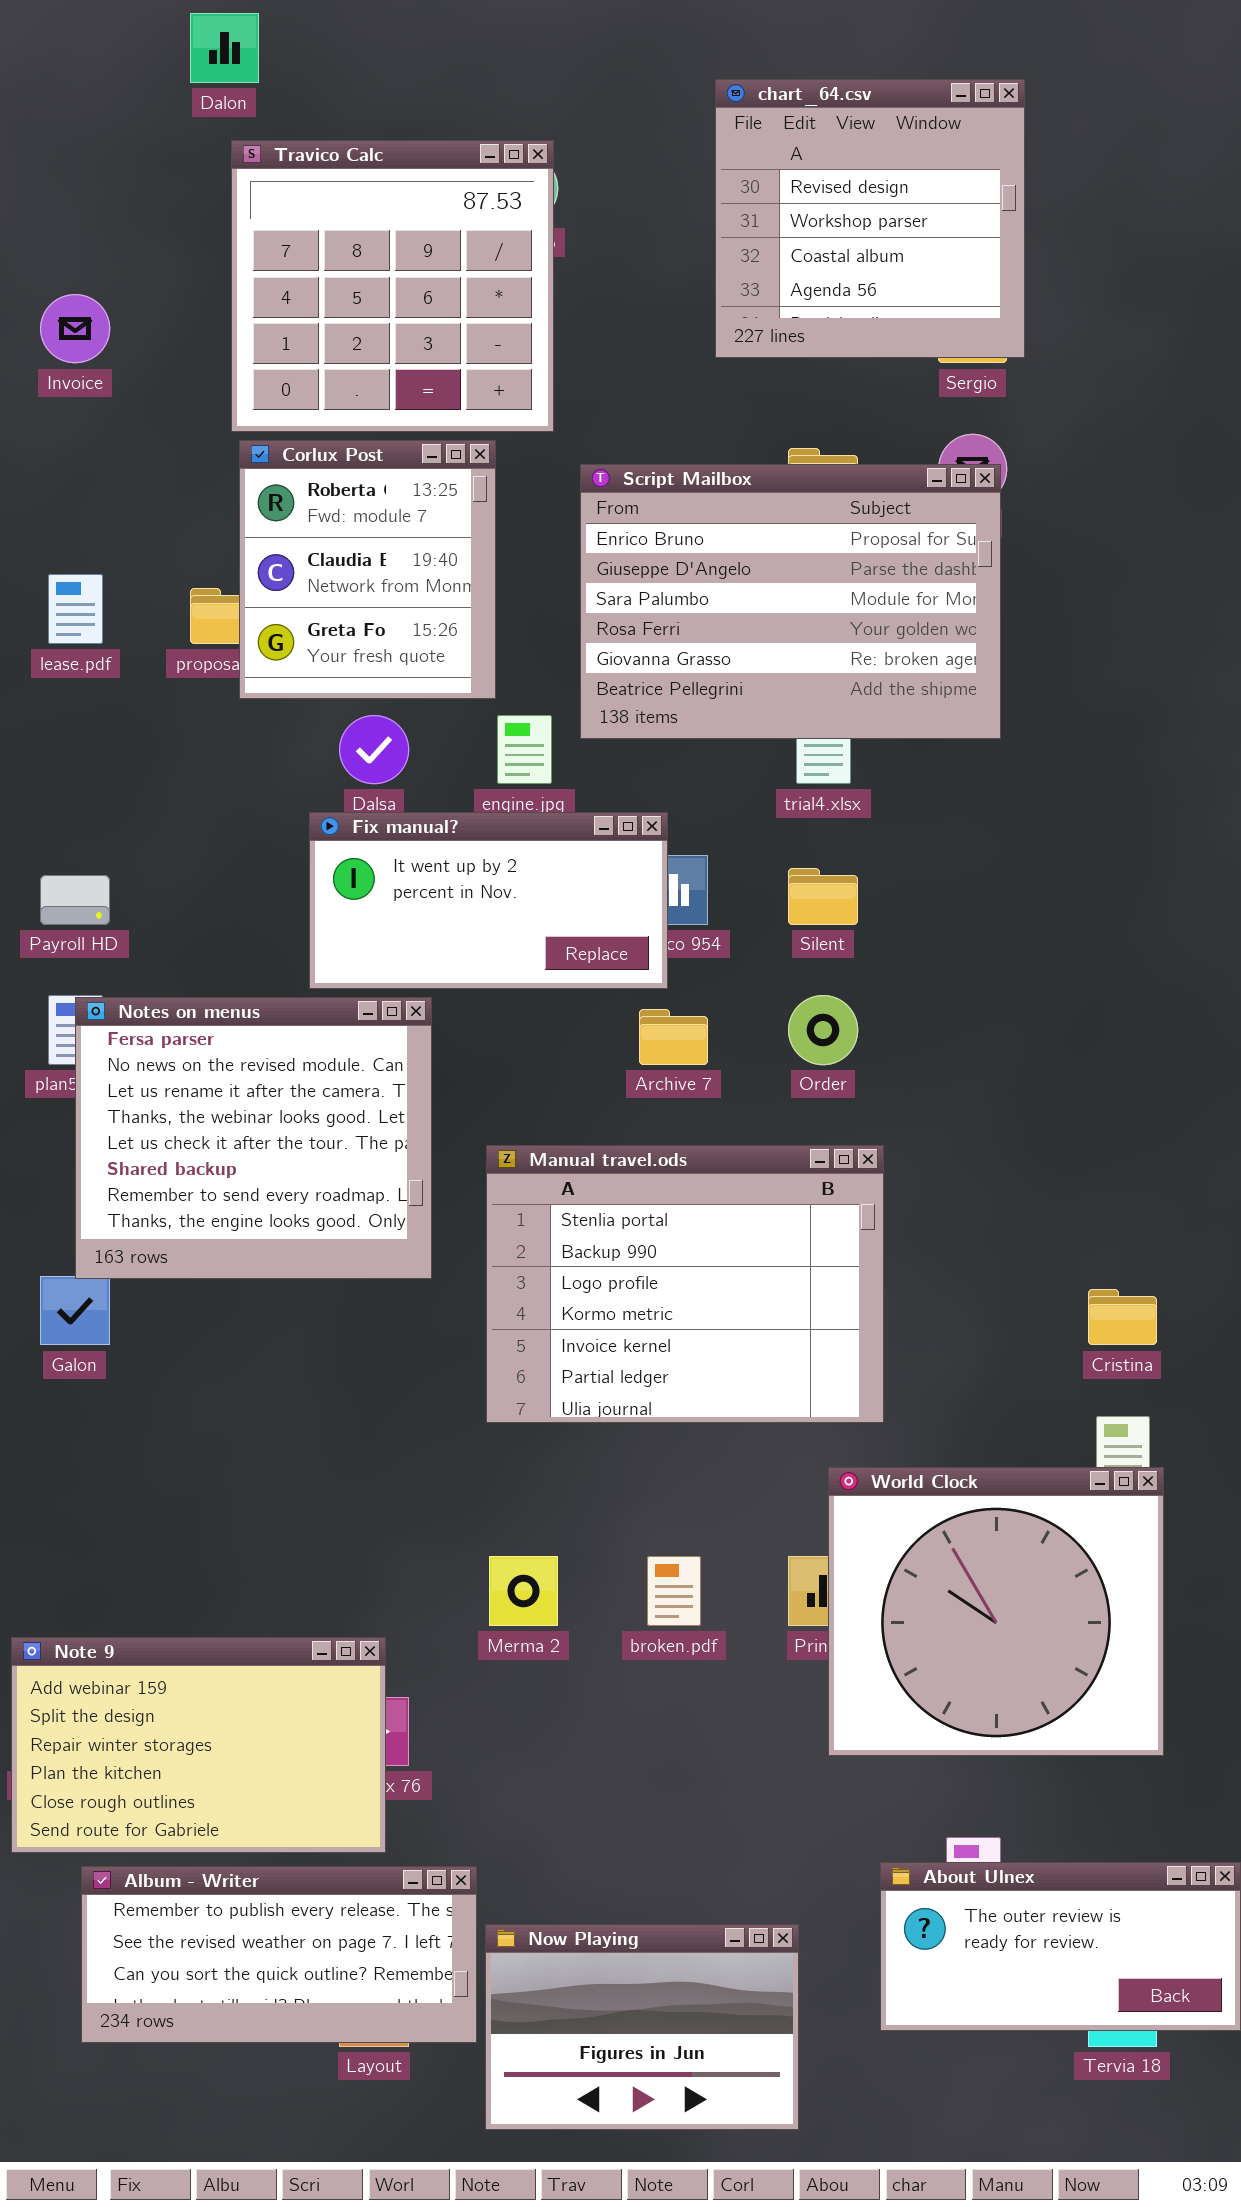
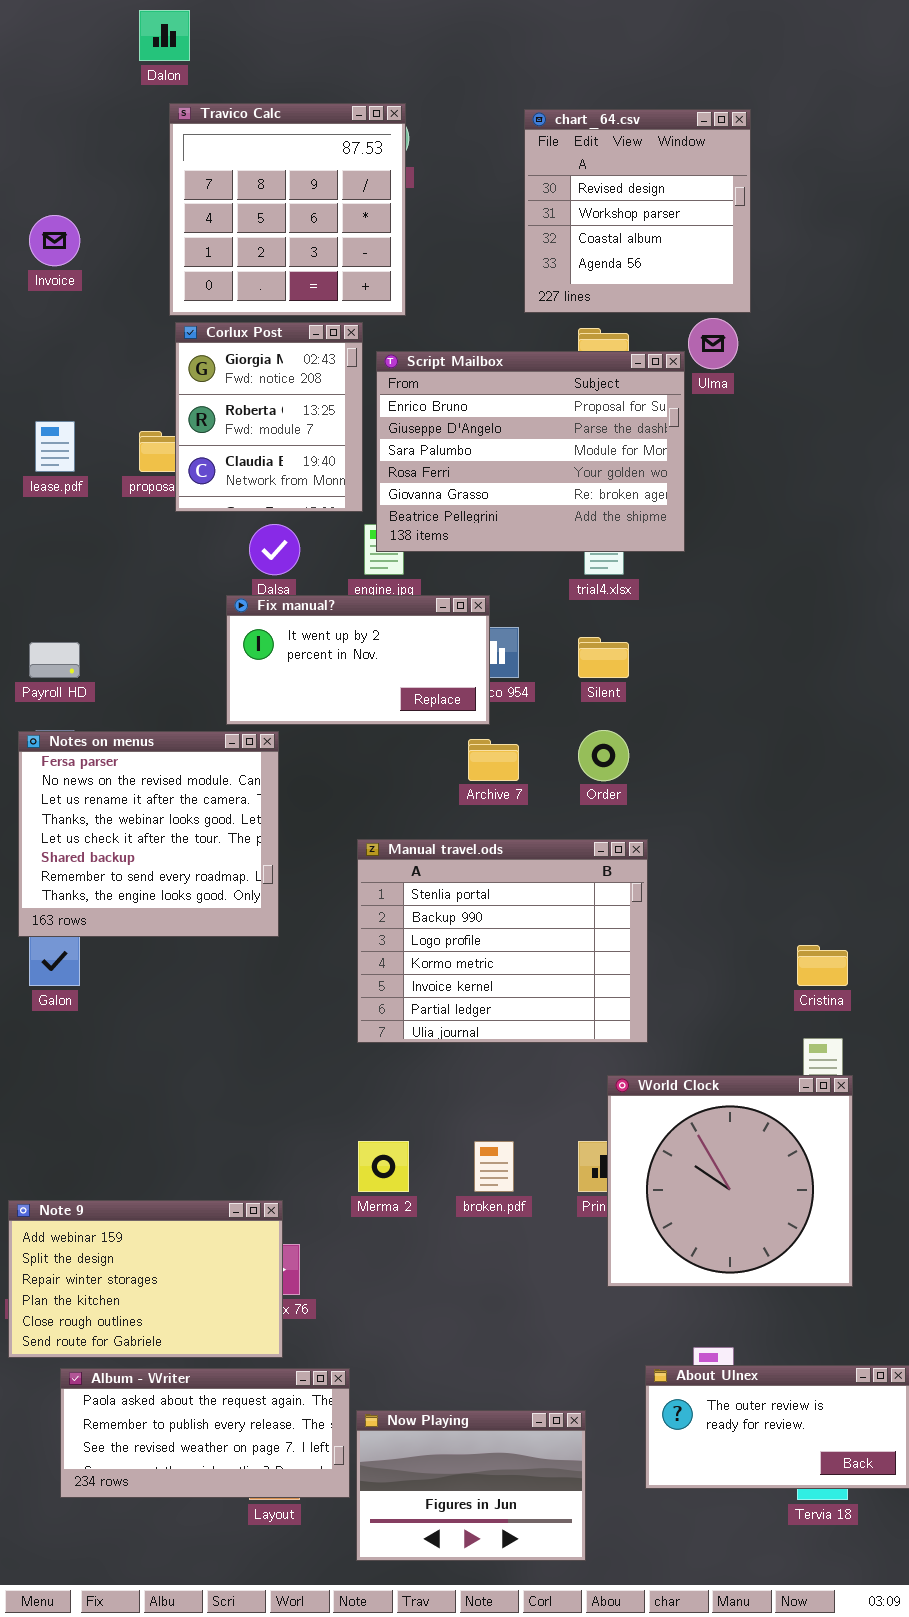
chart_64.csv: [715,79,1025,358] -> [524,109,751,313], moved
Corlux Post: [239,440,496,699] -> [175,322,363,512], scrolled up 1 row
Script Mailbox: [580,464,1001,739] -> [376,351,685,552], moved
Notes on menus: [75,997,432,1279] -> [18,731,279,937], moved
Album - Writer: [81,1866,477,2043] -> [60,1368,350,1498], scrolled up 1 row

